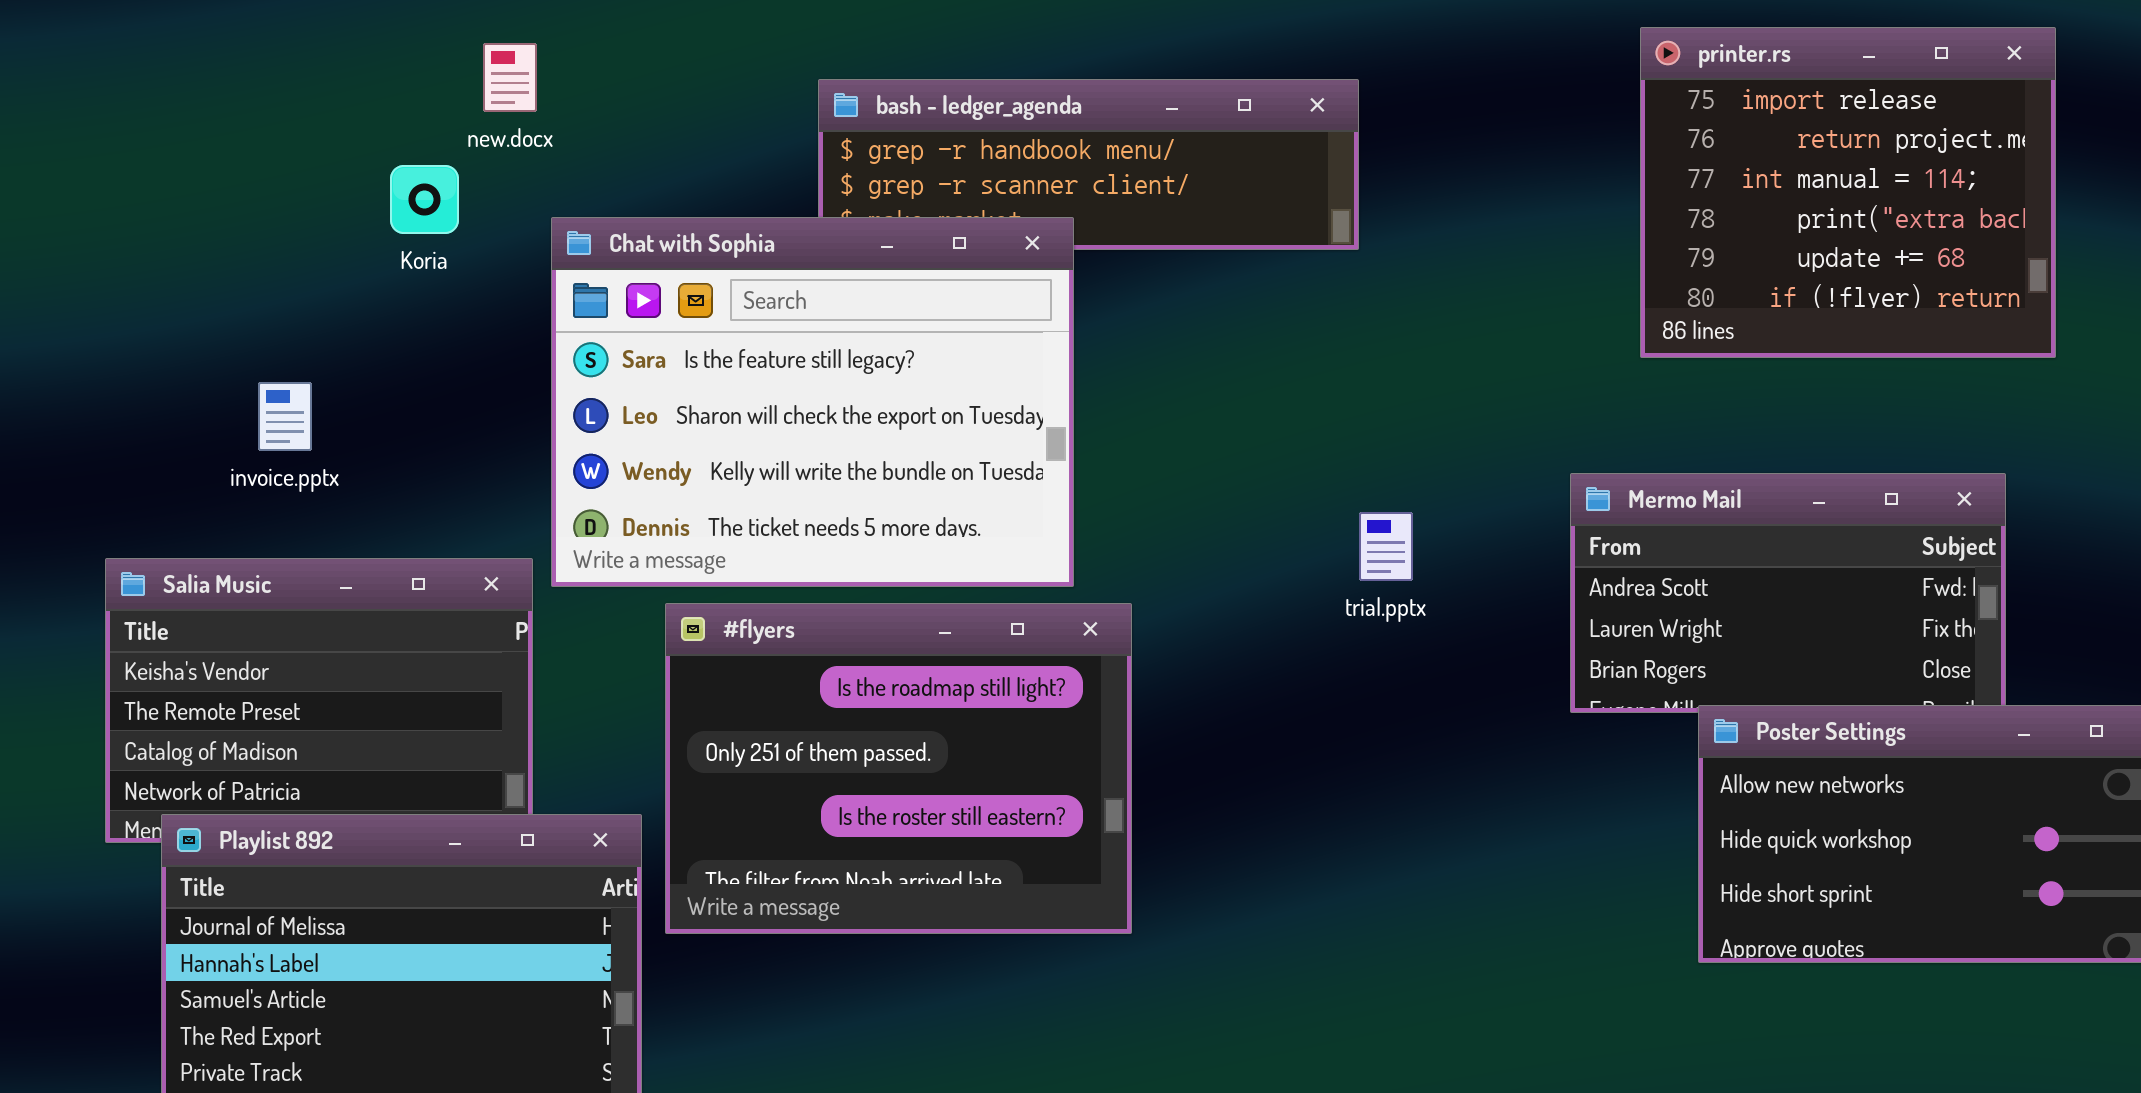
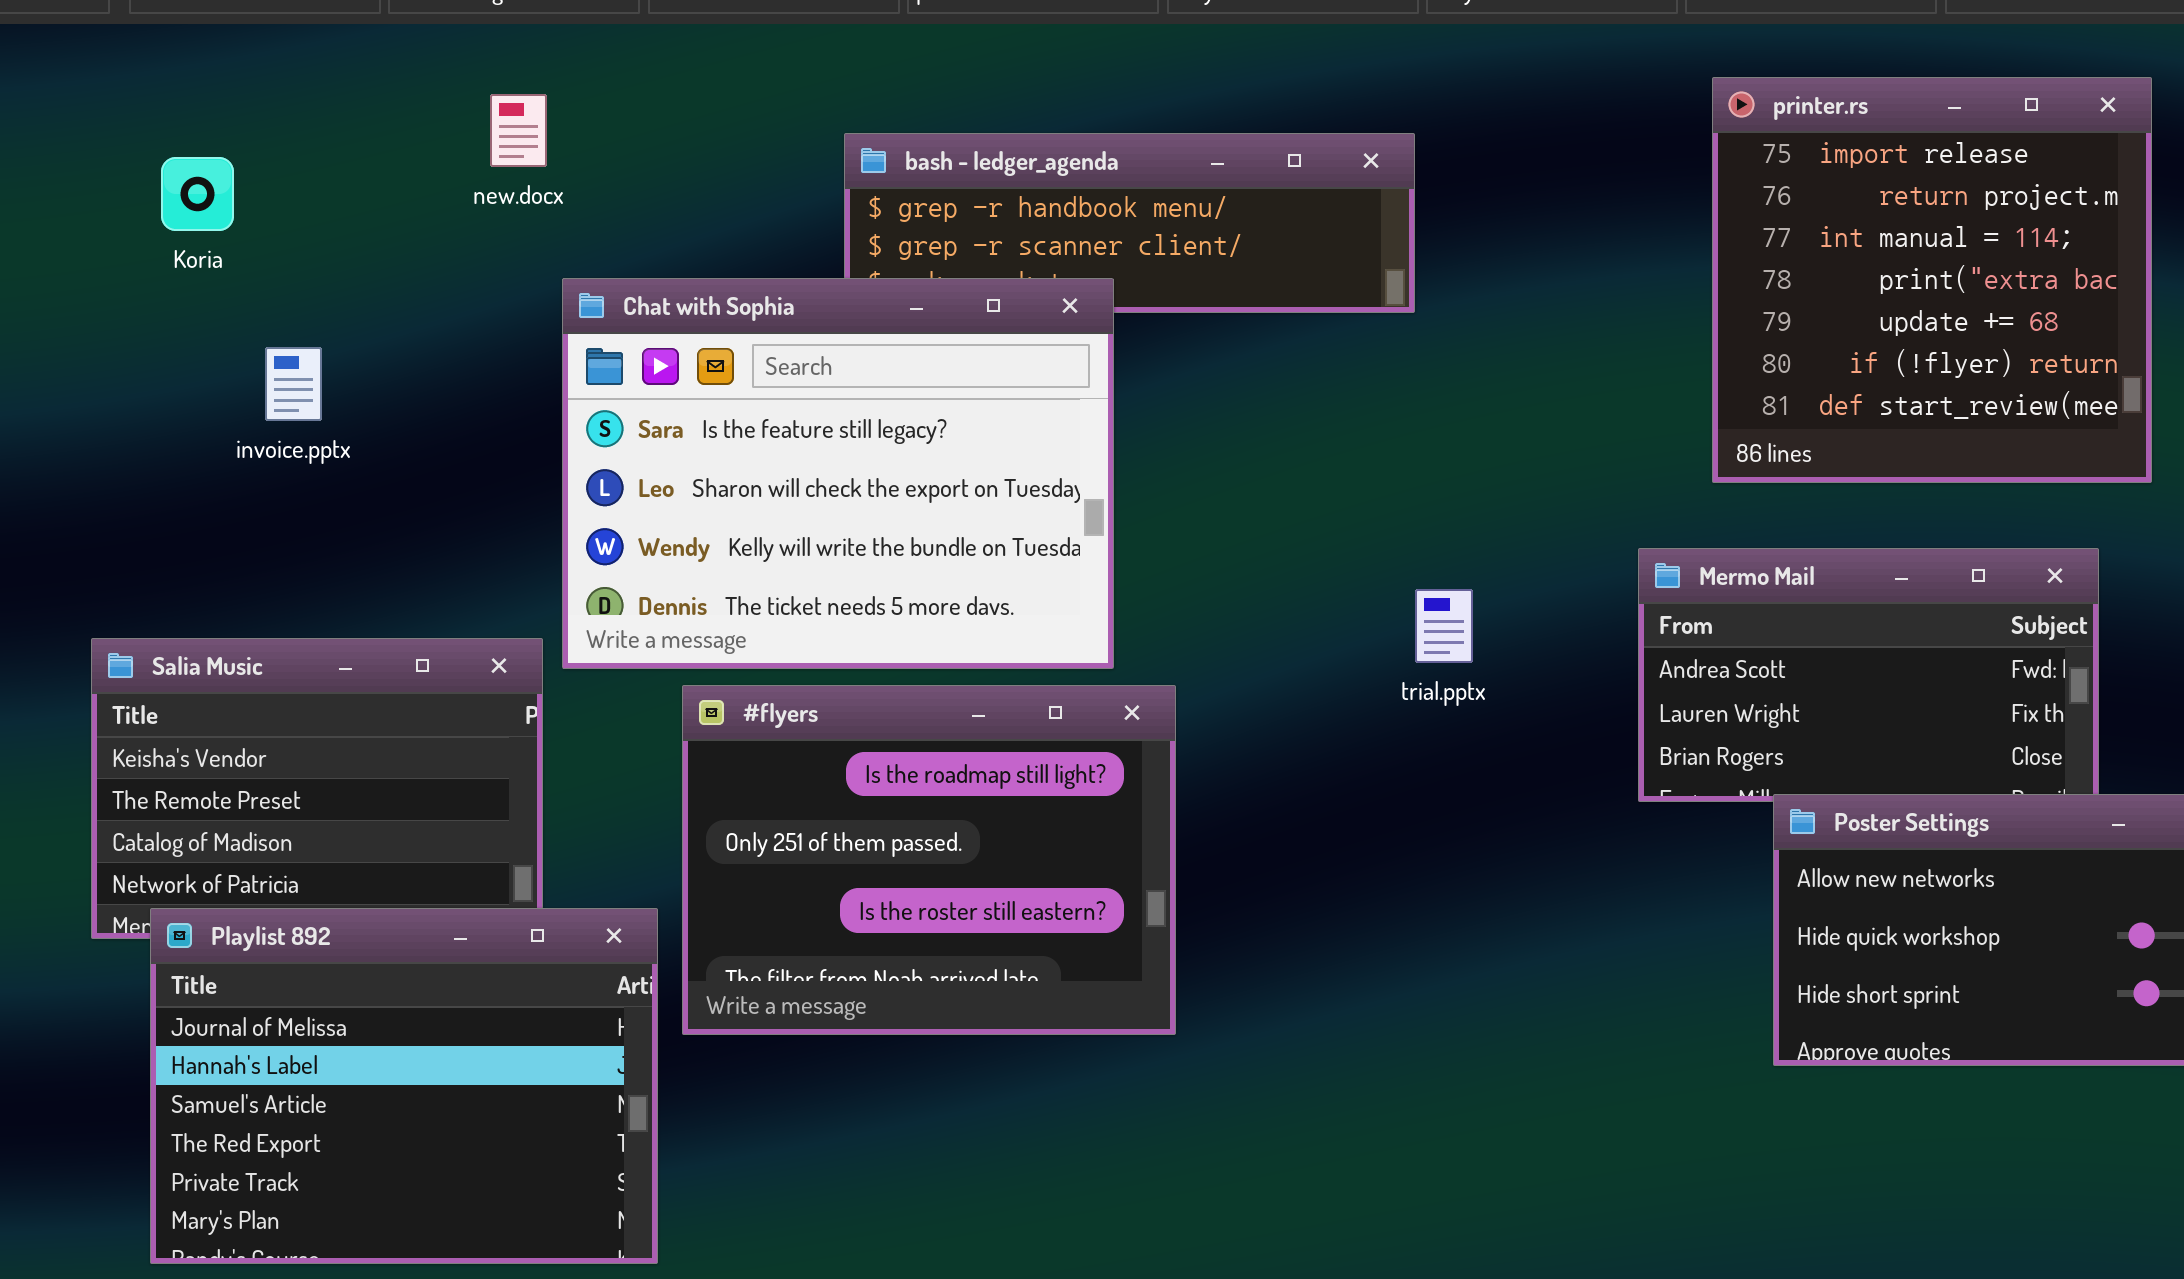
printer.rs: [1640,27,2056,358] -> [1712,77,2152,483], resized
Koria: [390,165,459,234] -> [161,157,234,231], moved
invoice.pptx: [258,382,312,451] -> [265,347,322,421], moved

